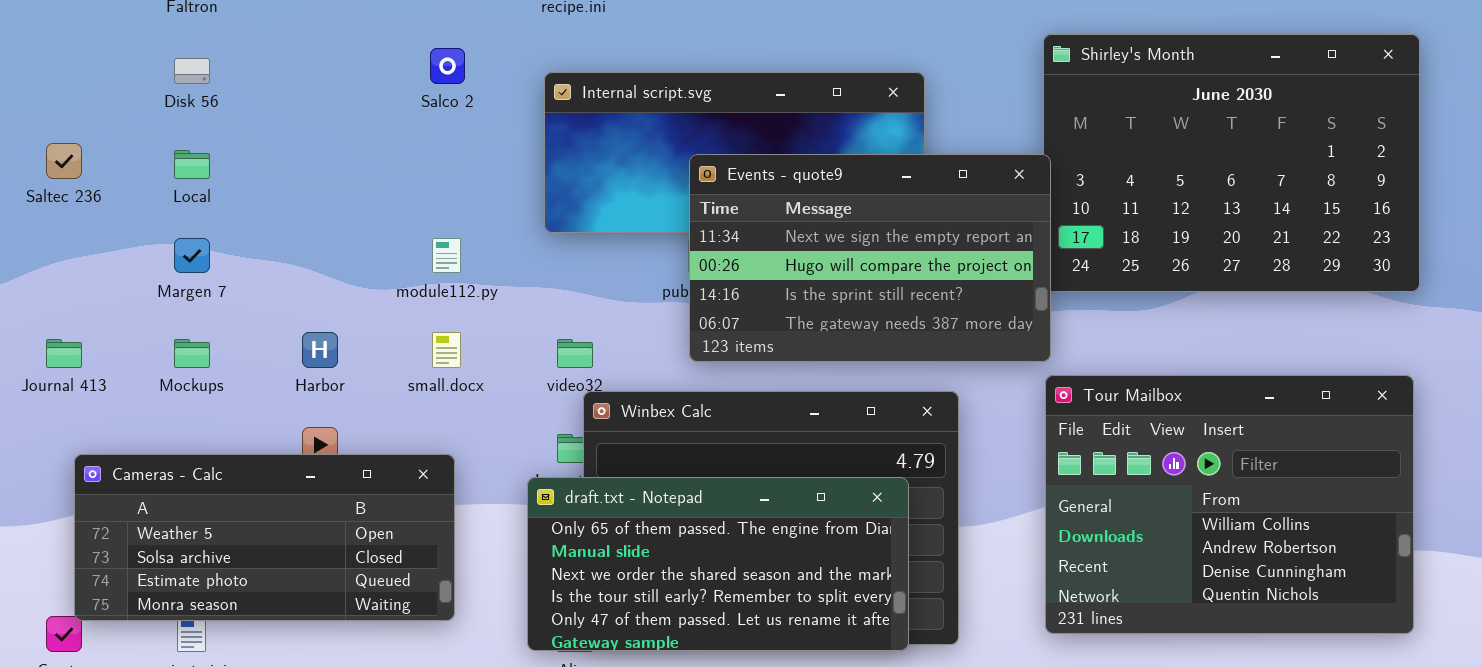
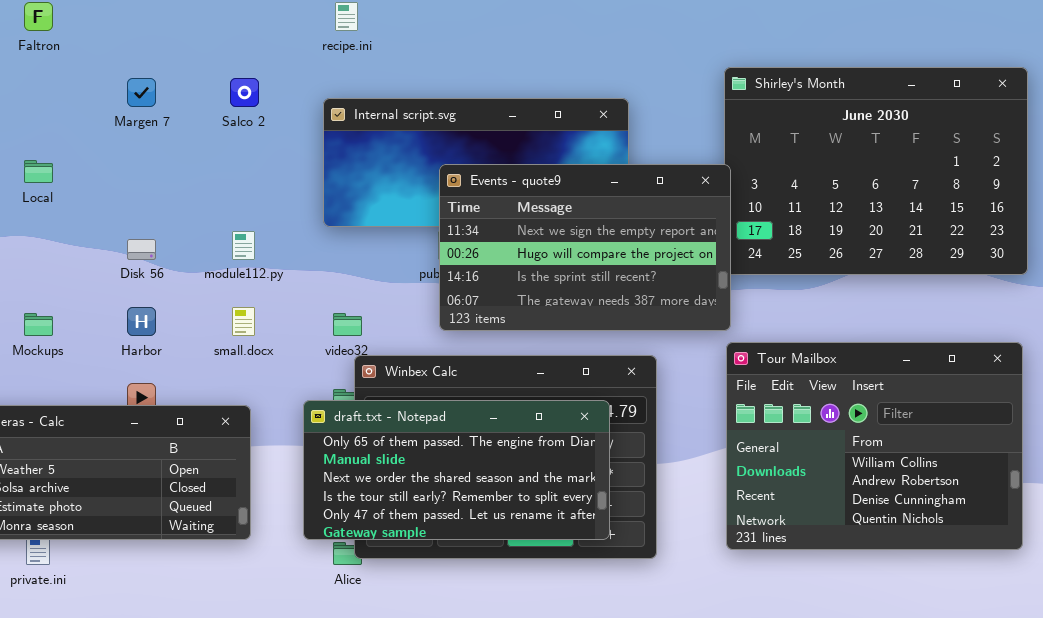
Disk 56: [174,58,210,84] -> [127,239,156,260], moved
Margen 7: [174,238,210,273] -> [127,78,156,107], moved
draft.txt - Notepad: [527,477,909,651] -> [303,400,610,540], moved

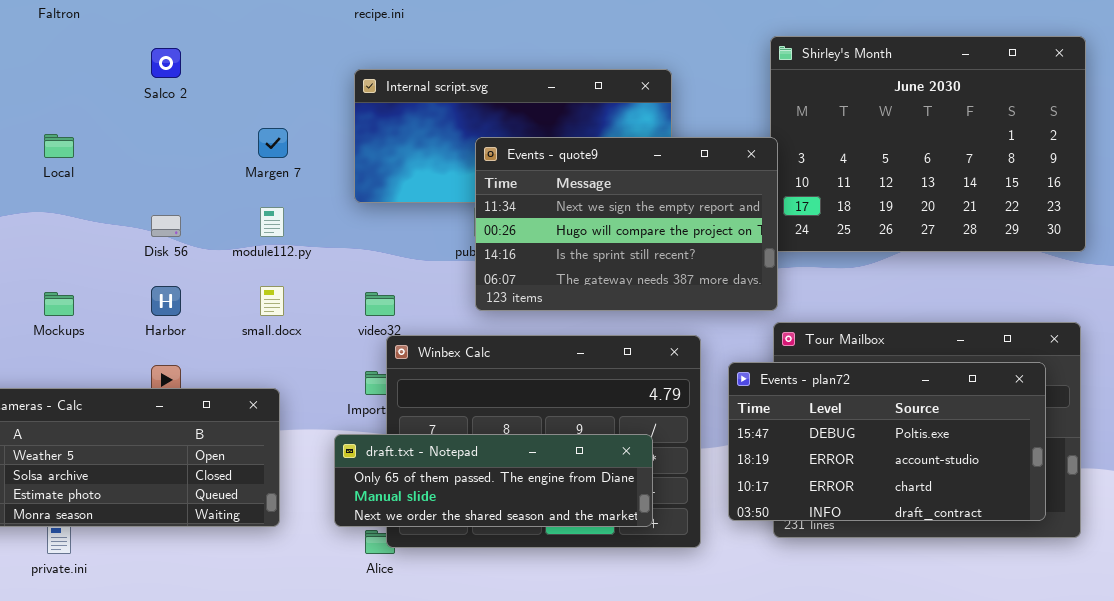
Margen 7: [127,78,156,107] -> [258,128,288,158], moved
Salco 2: [230,78,259,107] -> [151,48,181,78], moved
Events - plan72: none -> [728,362,1046,521], opened
draft.txt - Notepad: [303,400,610,540] -> [334,434,653,527], resized

